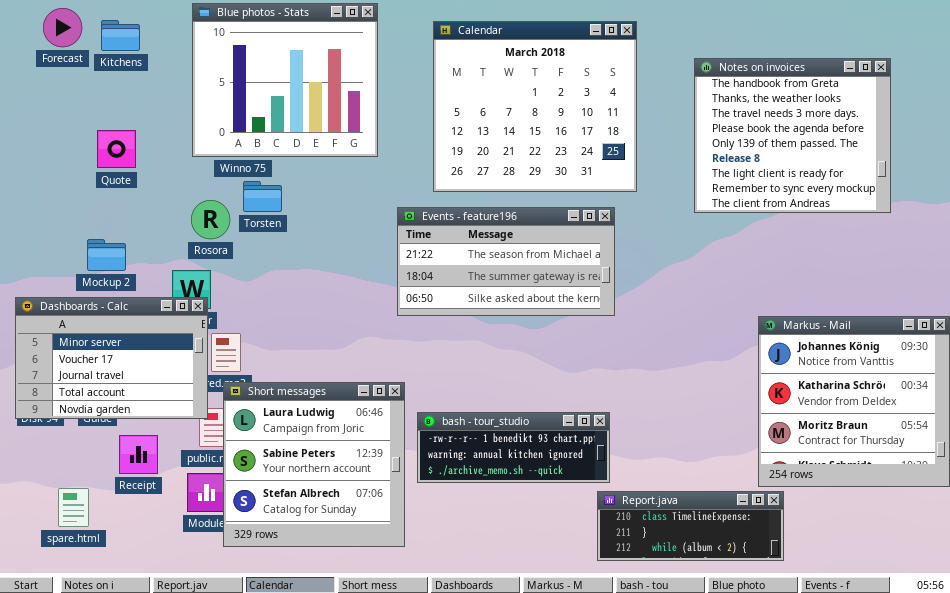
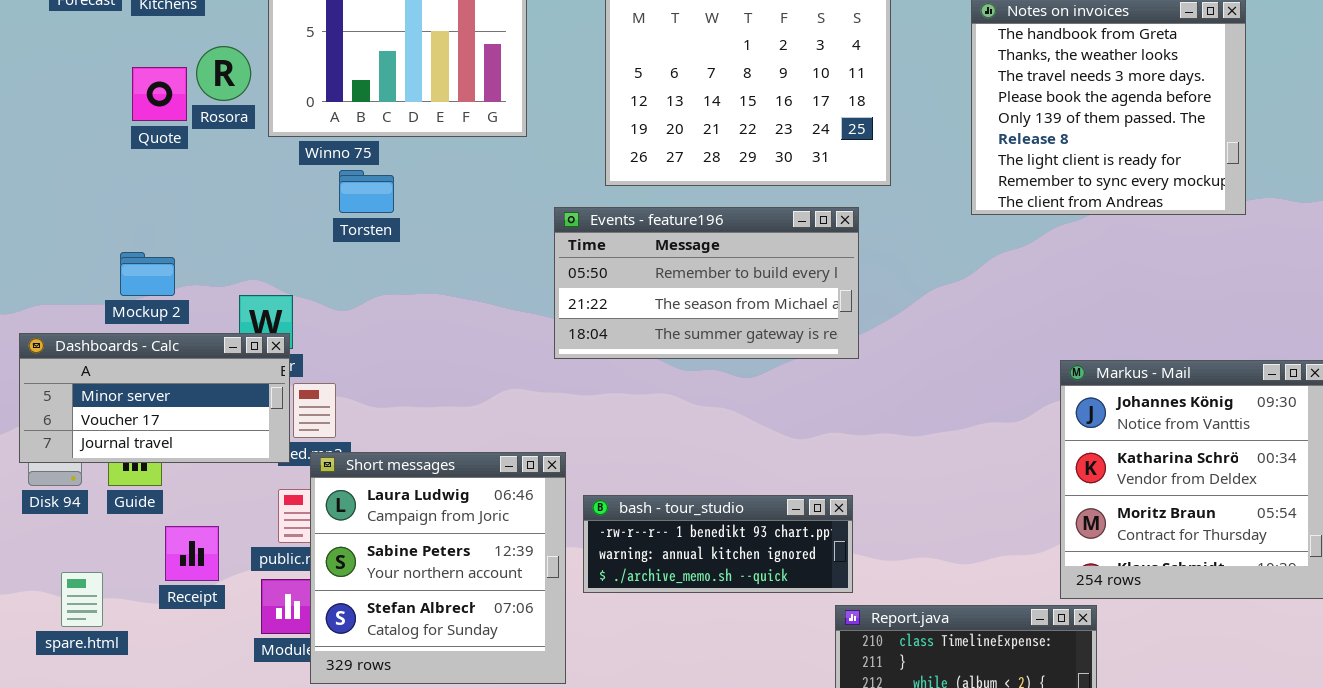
Quote: [97,130,136,168] -> [132,67,187,121], moved
Rosora: [191,200,230,239] -> [196,46,251,101], moved
Events - feature196: [397,207,615,316] -> [554,207,859,359], scrolled up 1 row
Dashboards - Calc: [15,297,208,419] -> [19,333,290,463], resized
spare.html: [58,488,89,527] -> [61,572,103,627], moved

